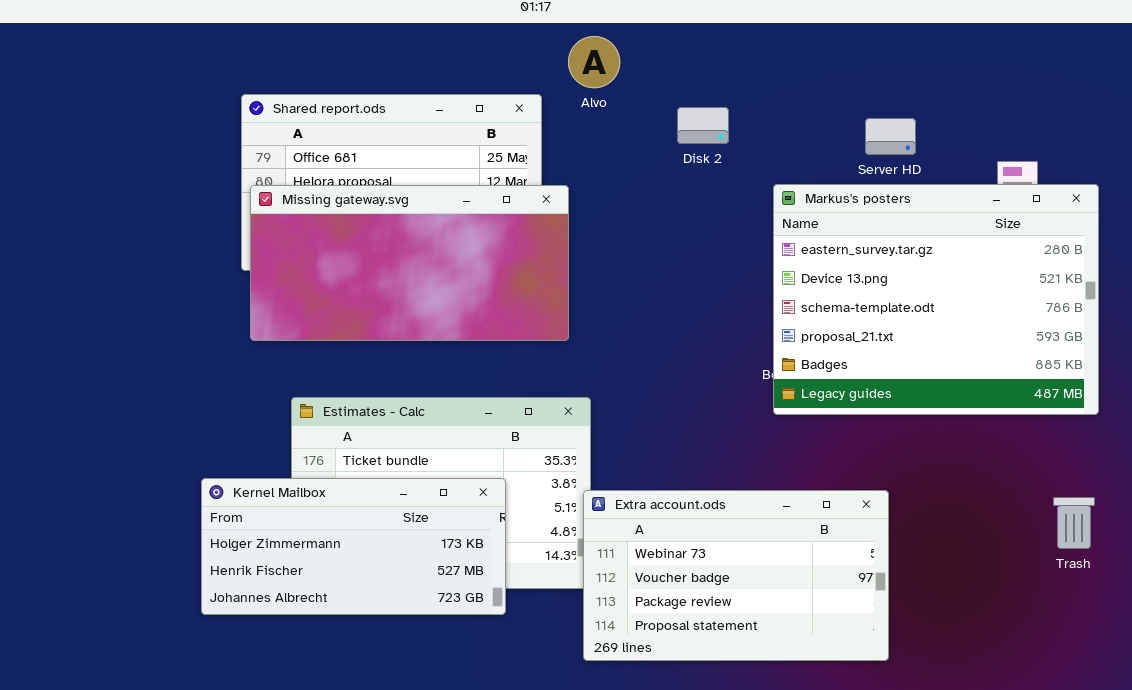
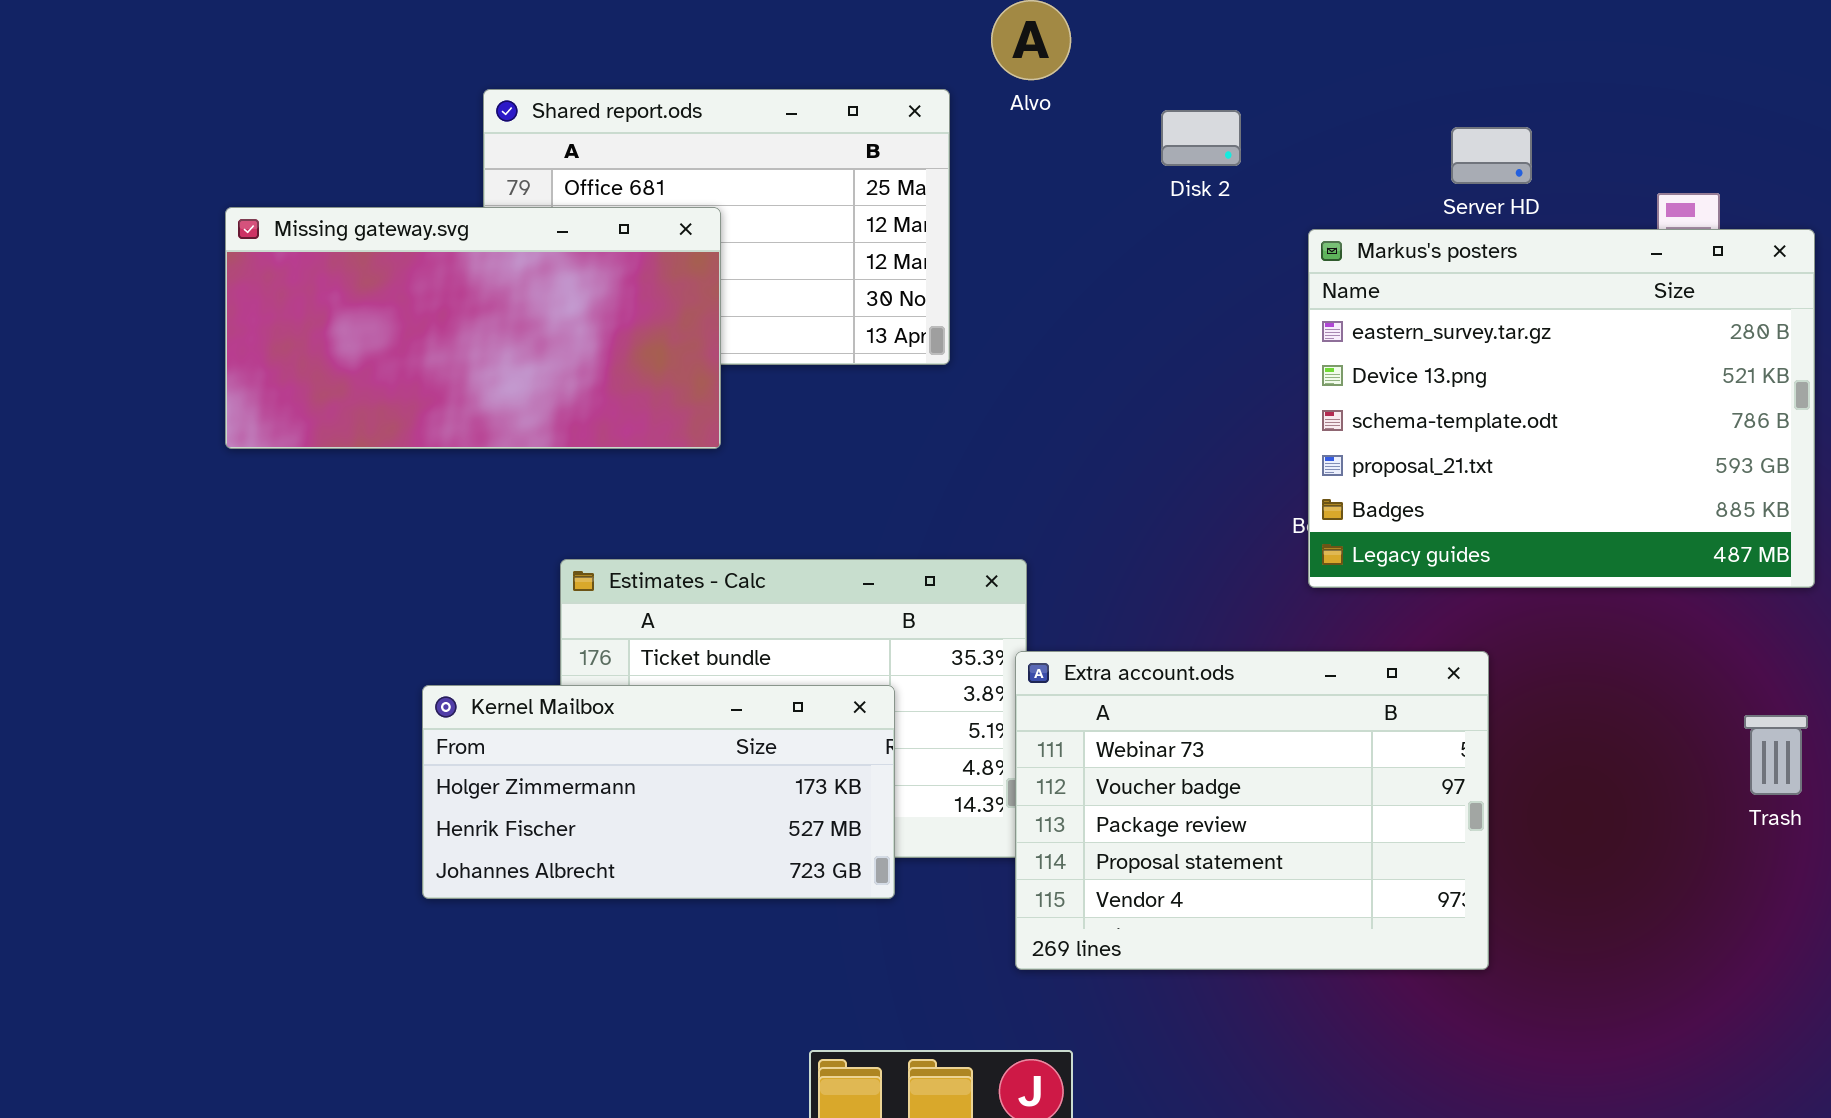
Missing gateway.svg: [250,185,569,341] -> [225,207,721,449], moved
Extra account.ods: [583,490,889,661] -> [1015,651,1489,970], resized

